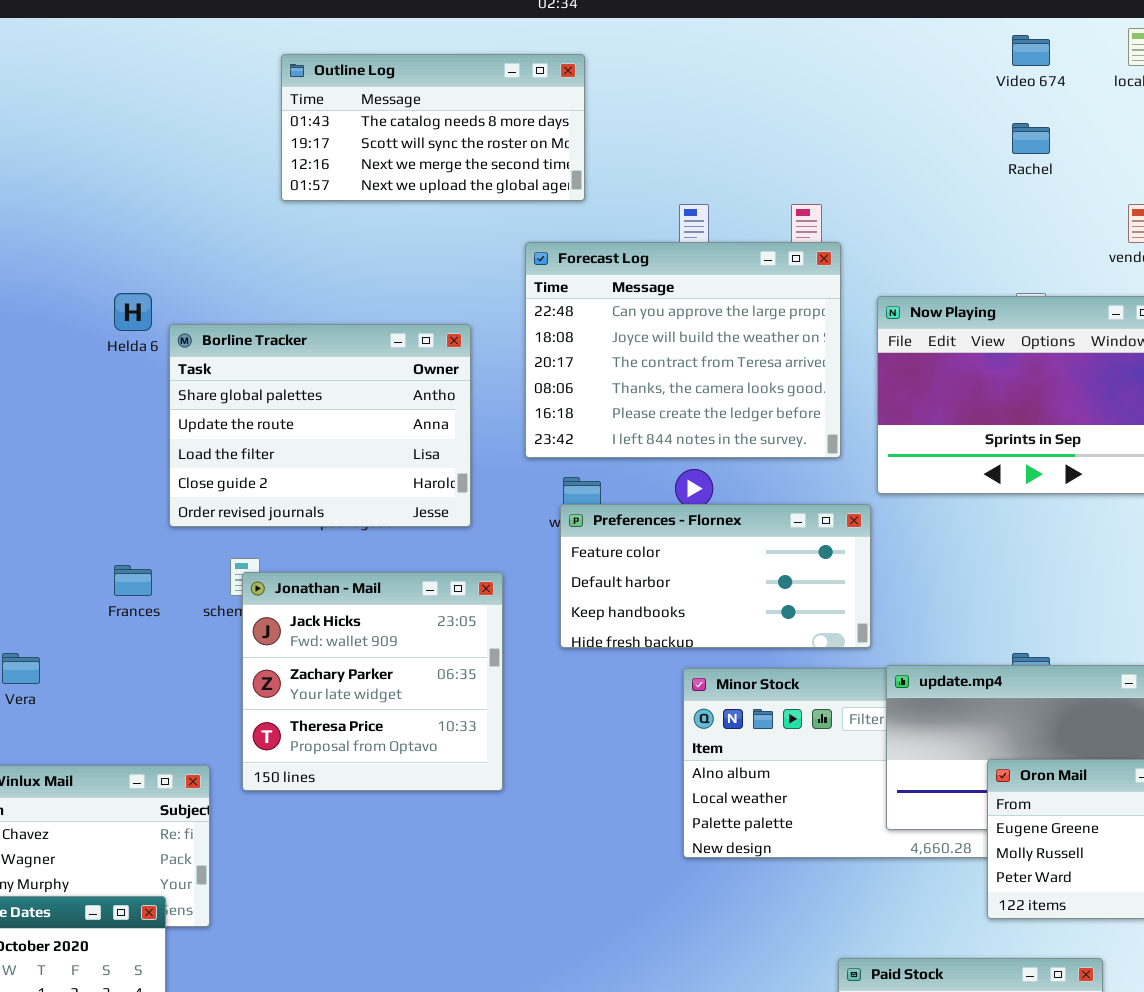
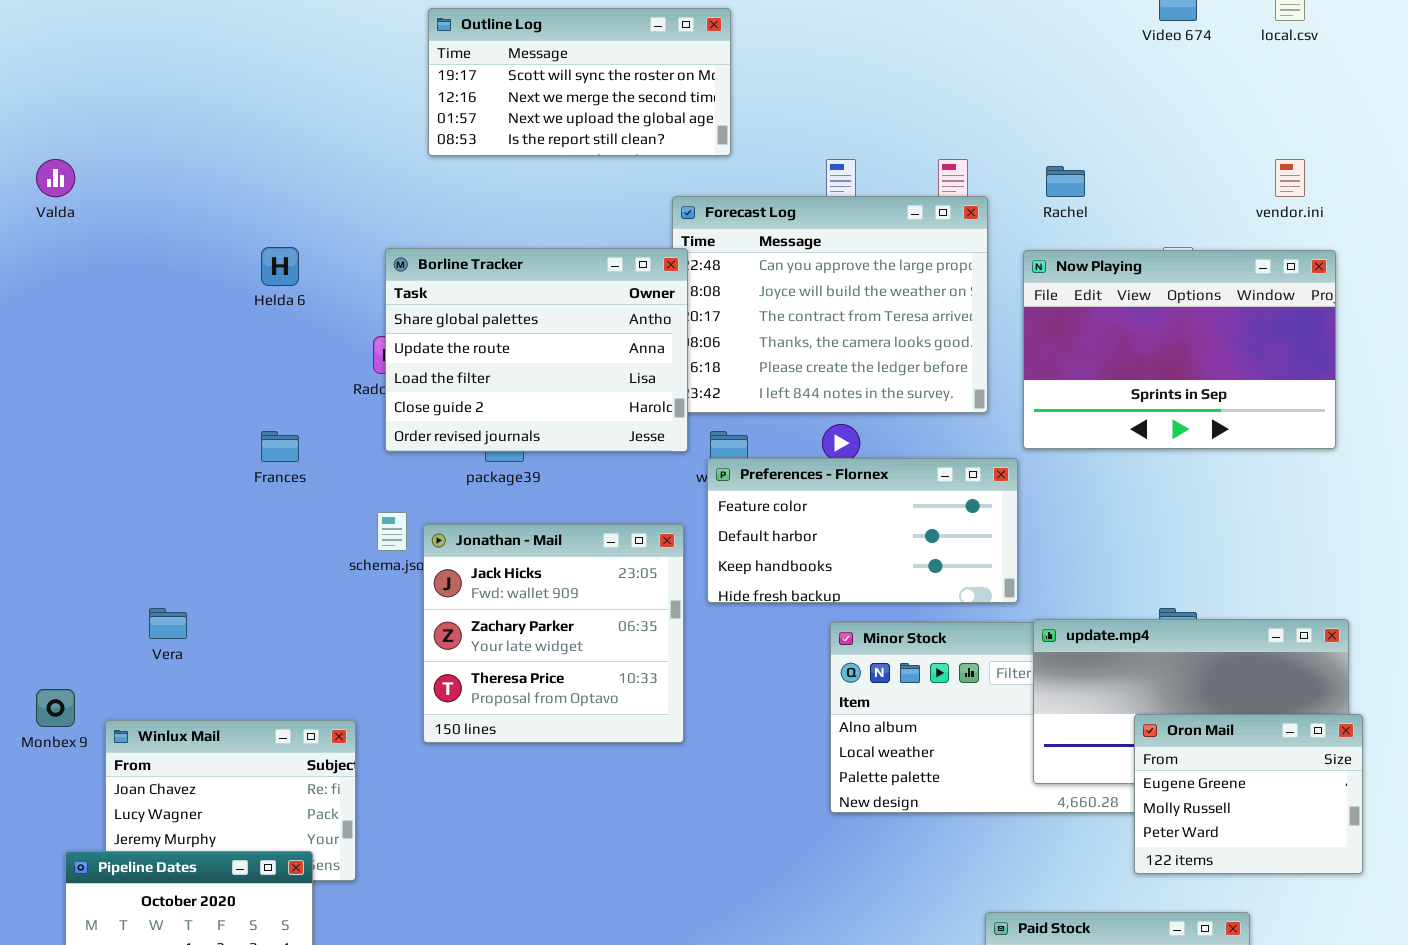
Outline Log: [281,54,585,201] -> [428,8,731,156], scrolled down 1 row
Rachel: [1012,123,1050,154] -> [1046,166,1085,197], moved
Borline Tracker: [169,324,471,527] -> [385,248,688,452], moved
Frances: [114,565,152,596] -> [261,431,299,462], moved
Jonathan - Mail: [242,572,503,791] -> [423,524,684,743], moved

